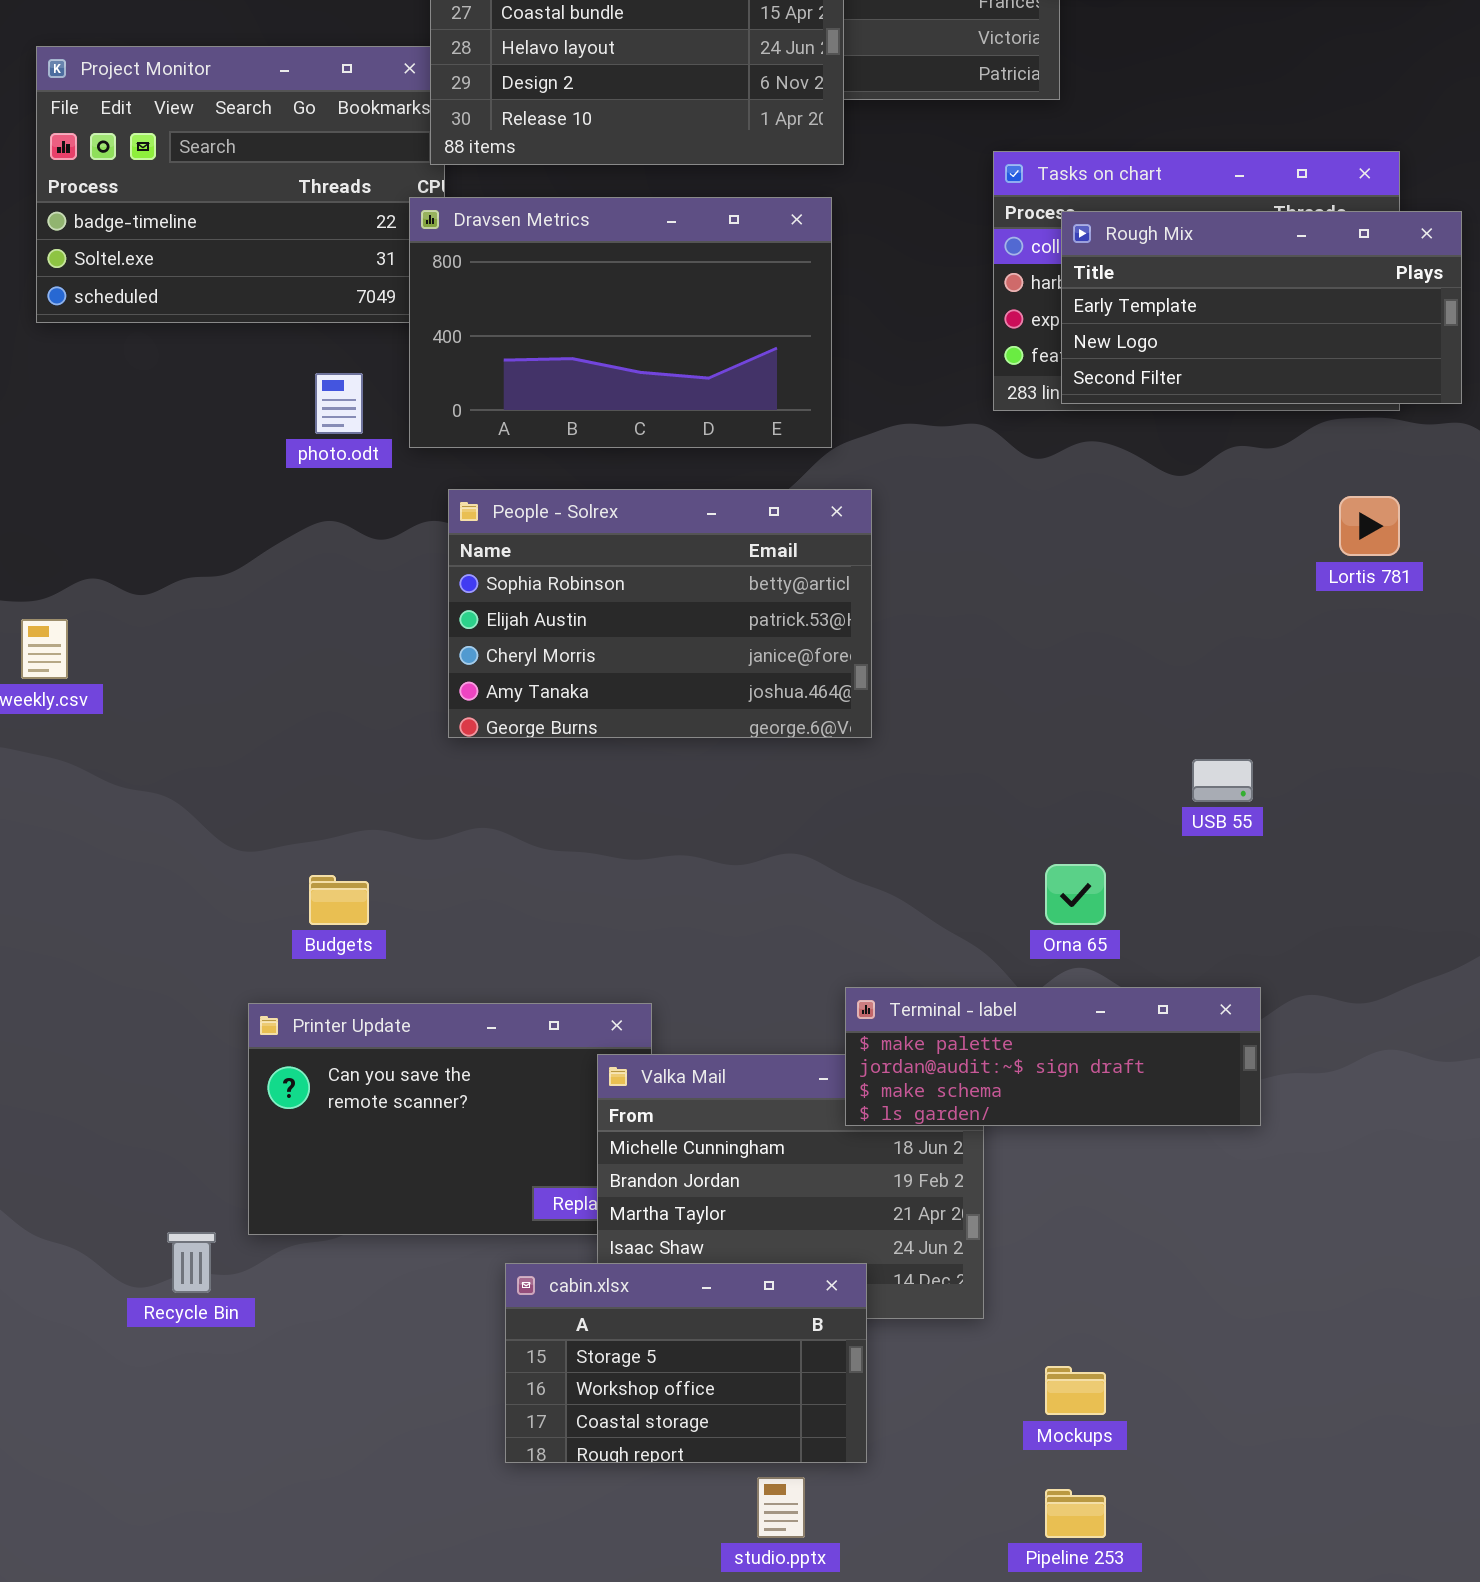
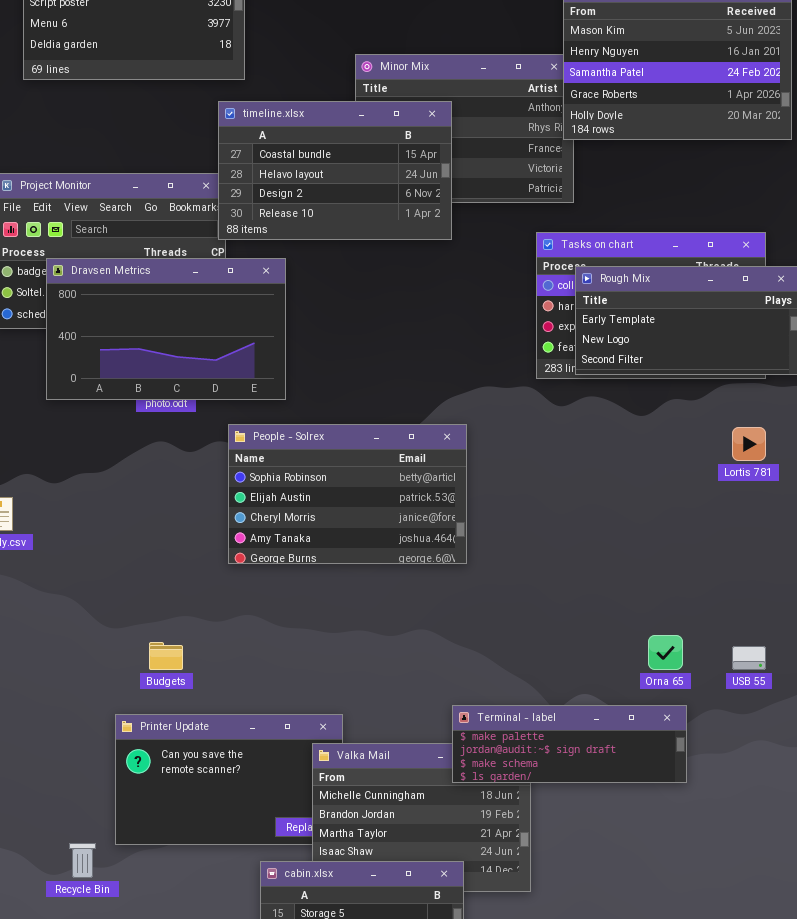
Dravsen Metrics: [409,197,832,448] -> [46,258,286,400], moved
USB 55: [1192,759,1253,802] -> [732,646,766,670], moved
Orna 65: [1045,864,1106,925] -> [648,635,683,670], moved

